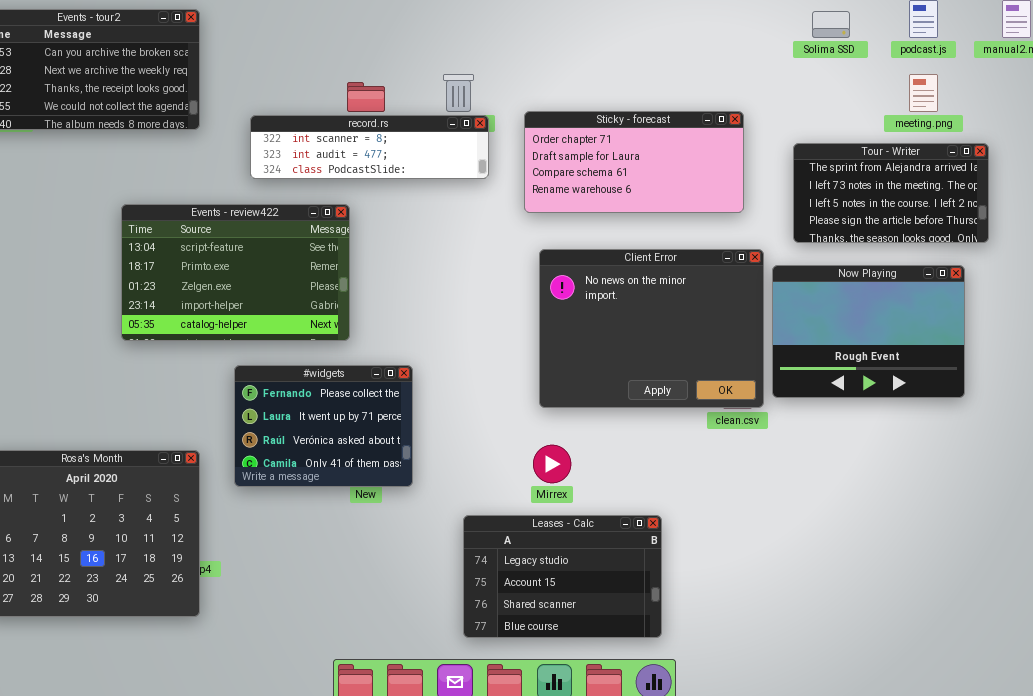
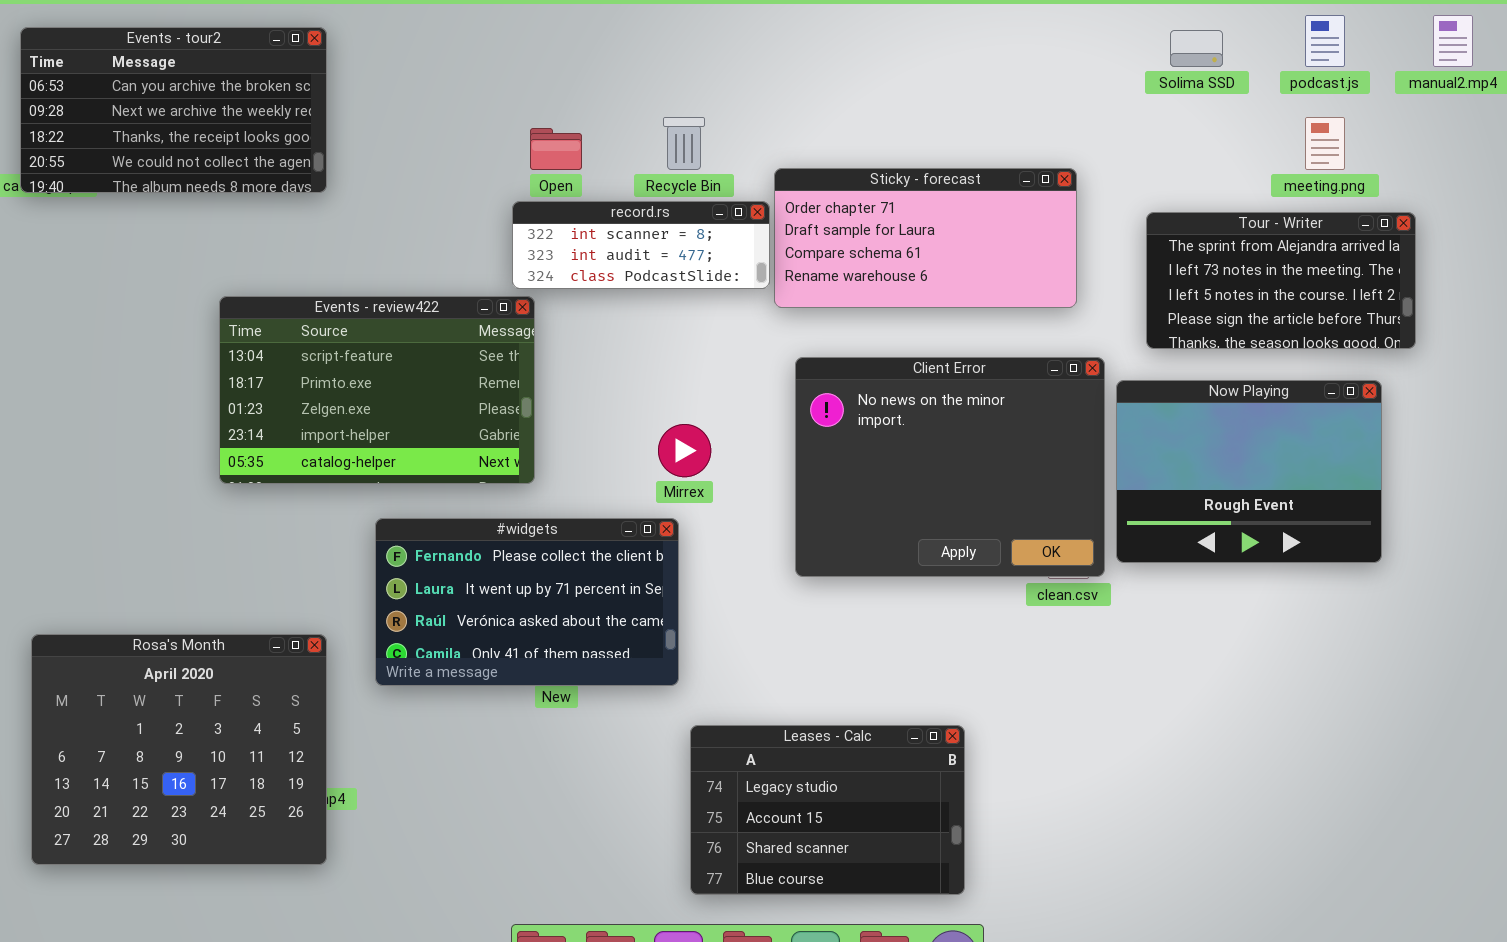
record.rs: [250,115,489,179] -> [512,201,770,289], moved, resized
#widgets: [234,365,413,487] -> [375,518,679,686], resized
Mirrex: [533,445,571,483] -> [658,424,711,477], moved

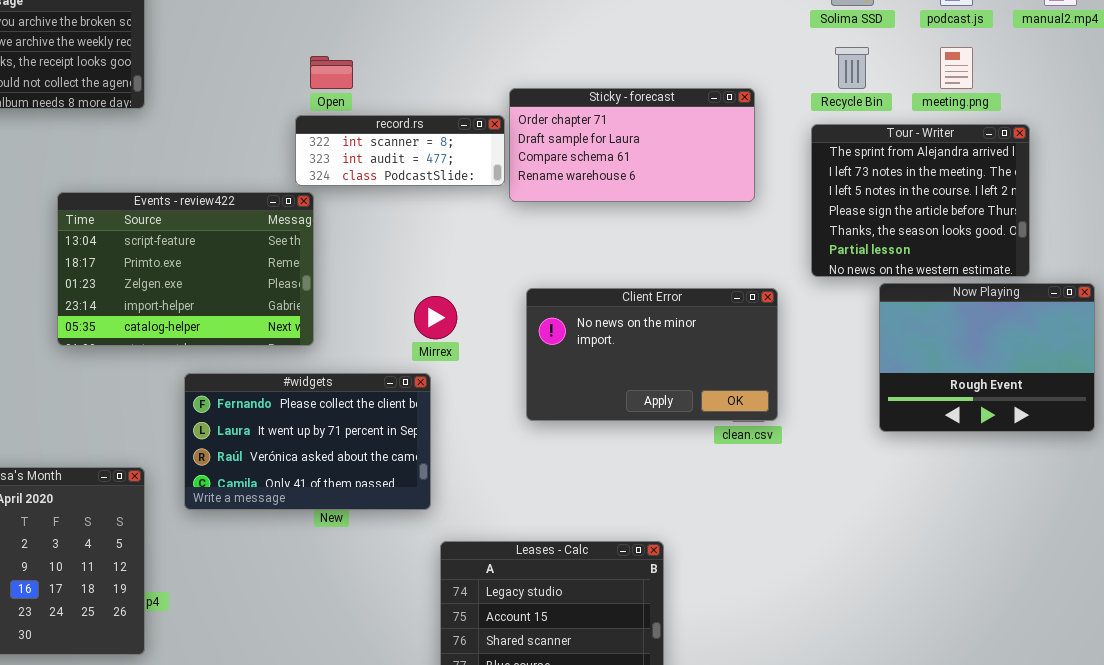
Recycle Bin: [663,117,705,170] -> [835,47,869,89], moved
Tour - Writer: [1146,212,1416,349] -> [811,124,1030,277], resized
Client Error: [795,357,1105,577] -> [526,288,778,421], resized
Now Playing: [1116,380,1382,563] -> [879,283,1095,432], moved

